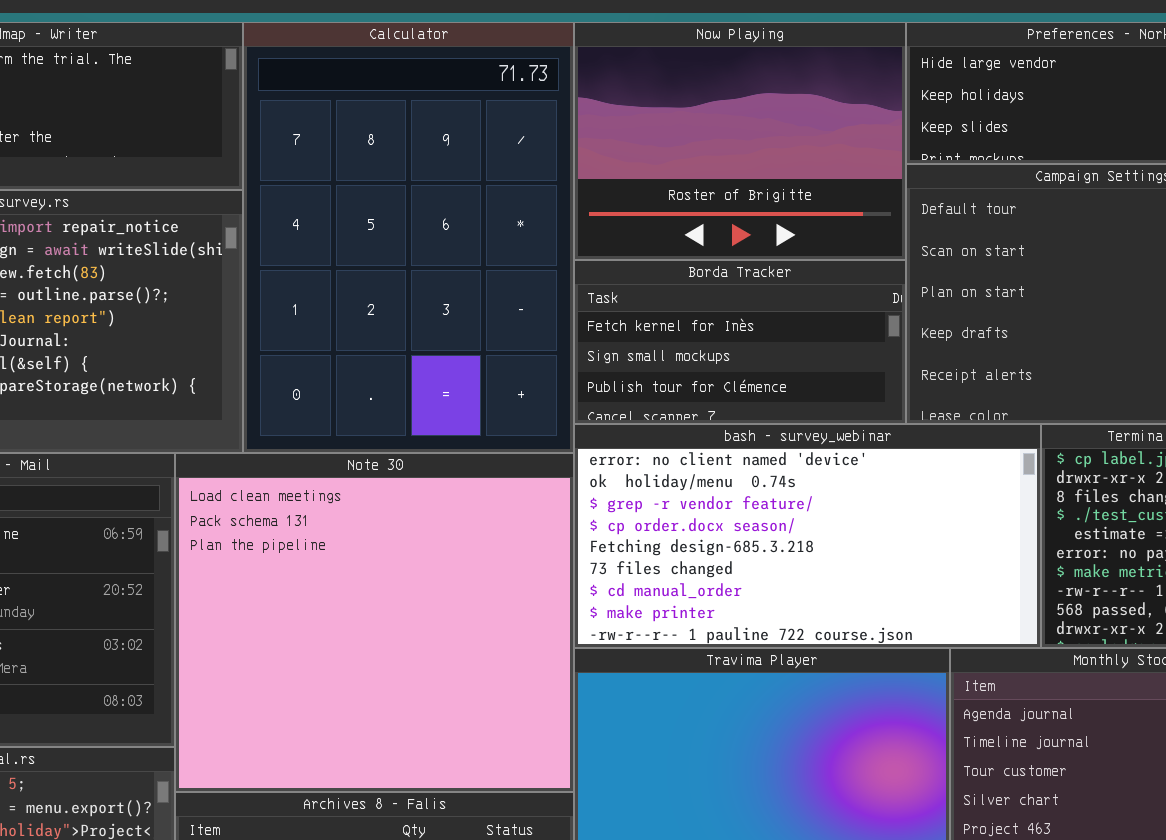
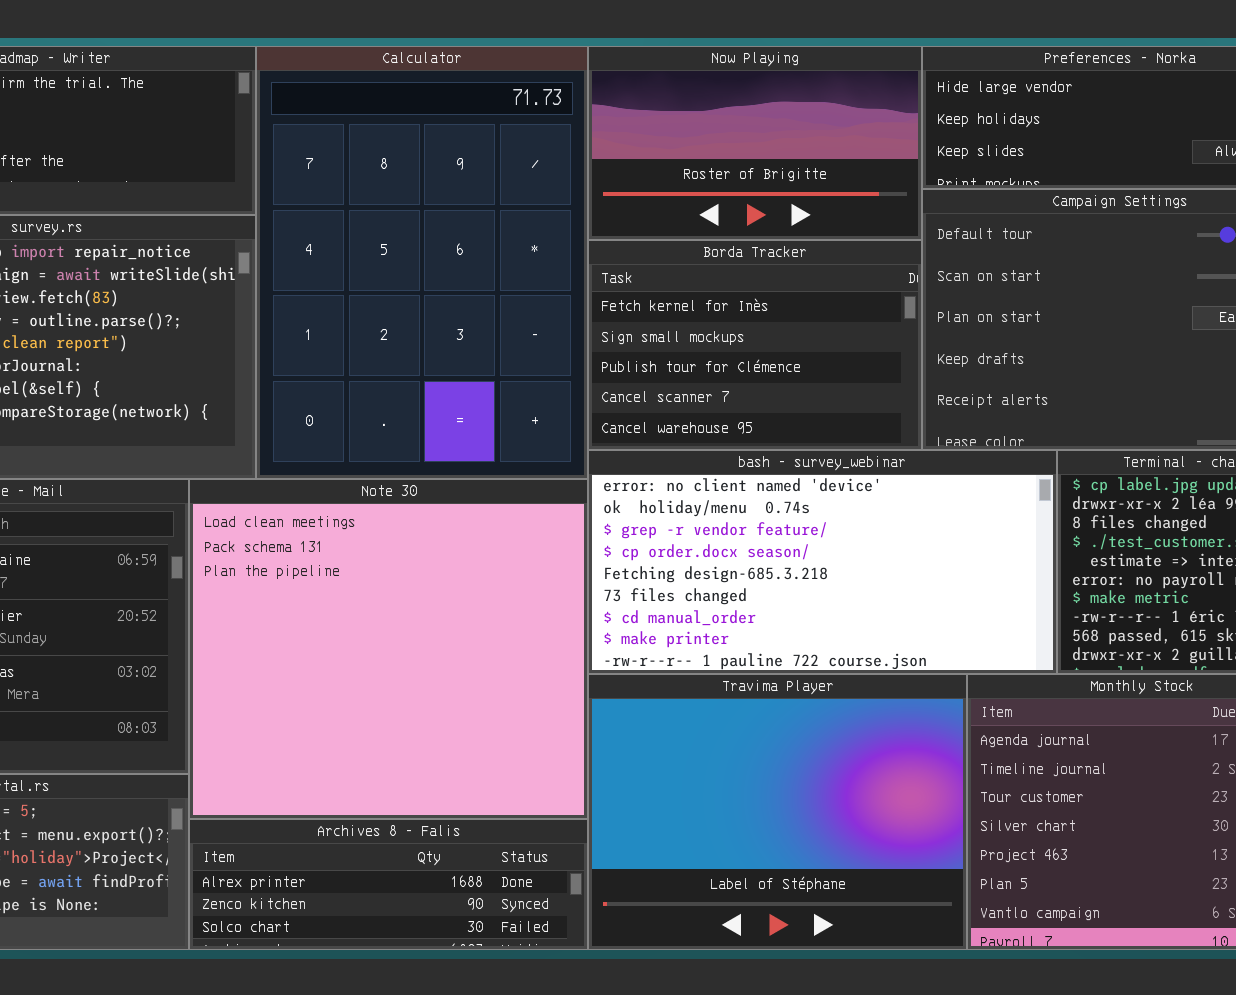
Now Playing: [574,22,906,260] -> [588,46,922,240], resized
Borda Tracker: [574,260,906,424] -> [588,240,922,450], resized

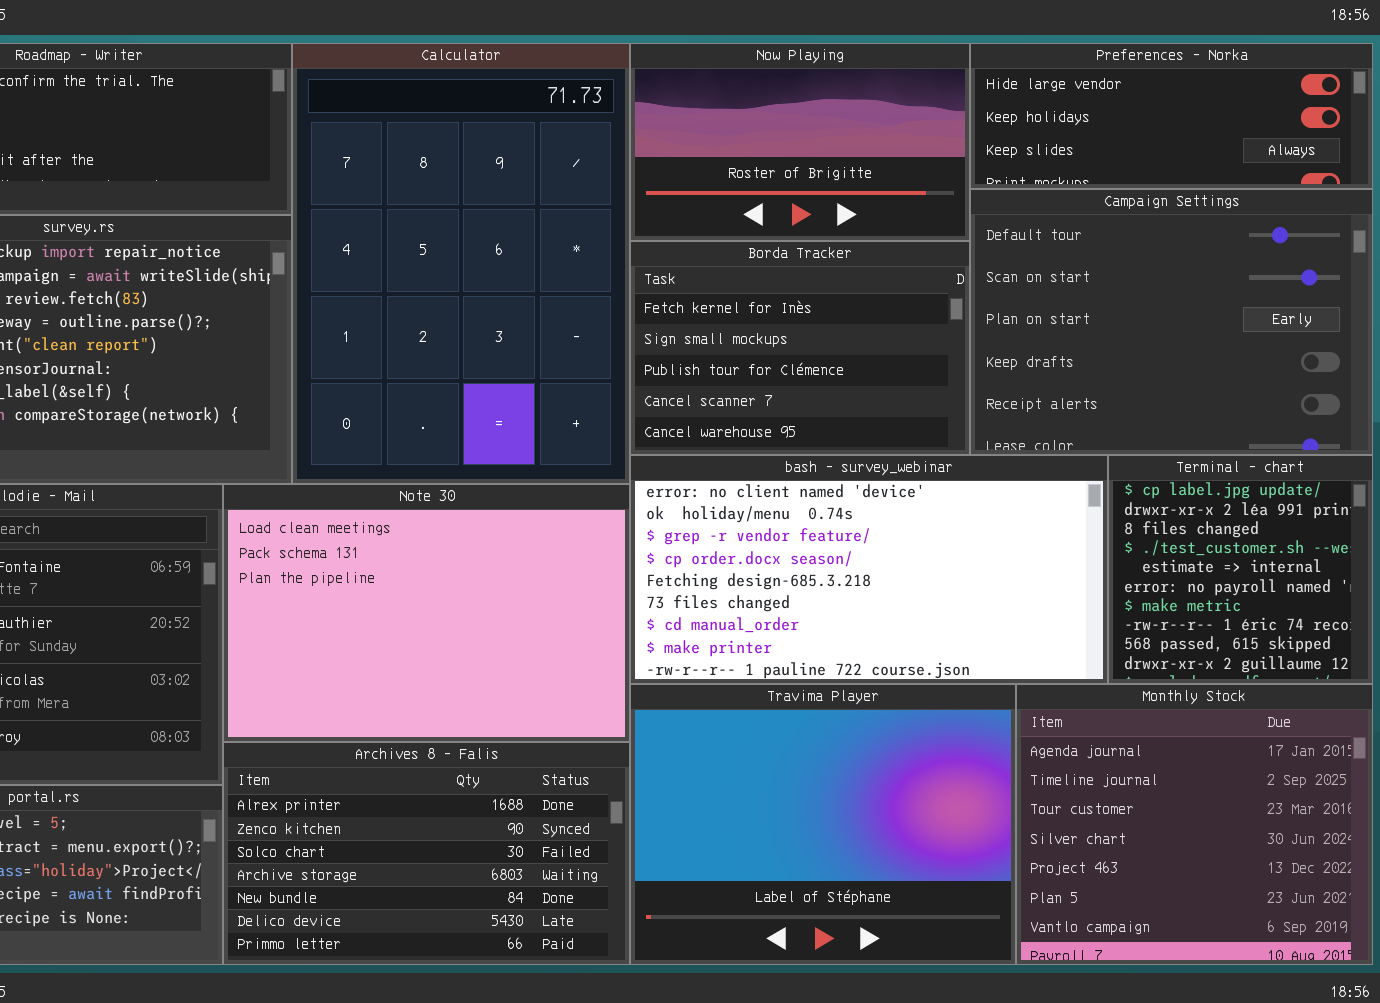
Note 30: [189,479,588,819] -> [223,484,630,742], resized
Archives 8 - Falis: [189,819,588,950] -> [223,742,630,965], resized

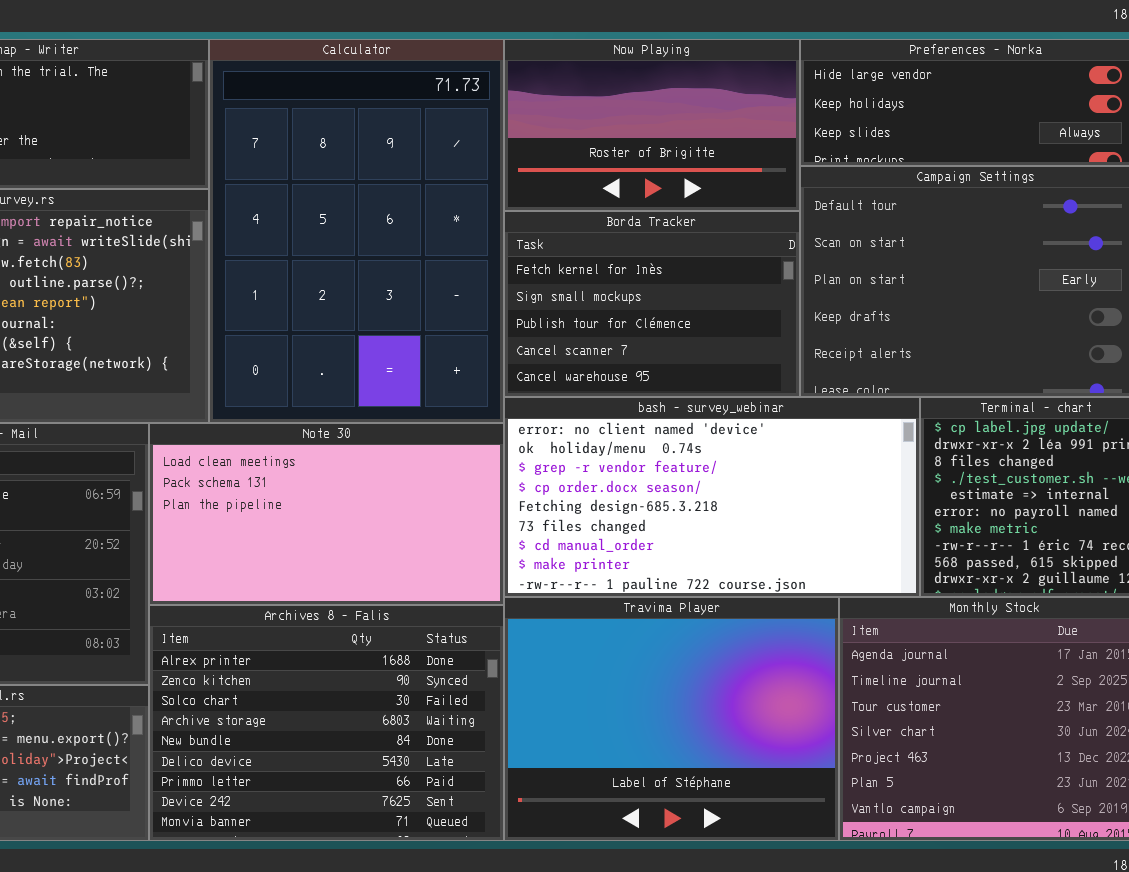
Note 30: [223,484,630,742] -> [149,423,504,605], resized
Archives 8 - Falis: [223,742,630,965] -> [149,605,504,841], resized

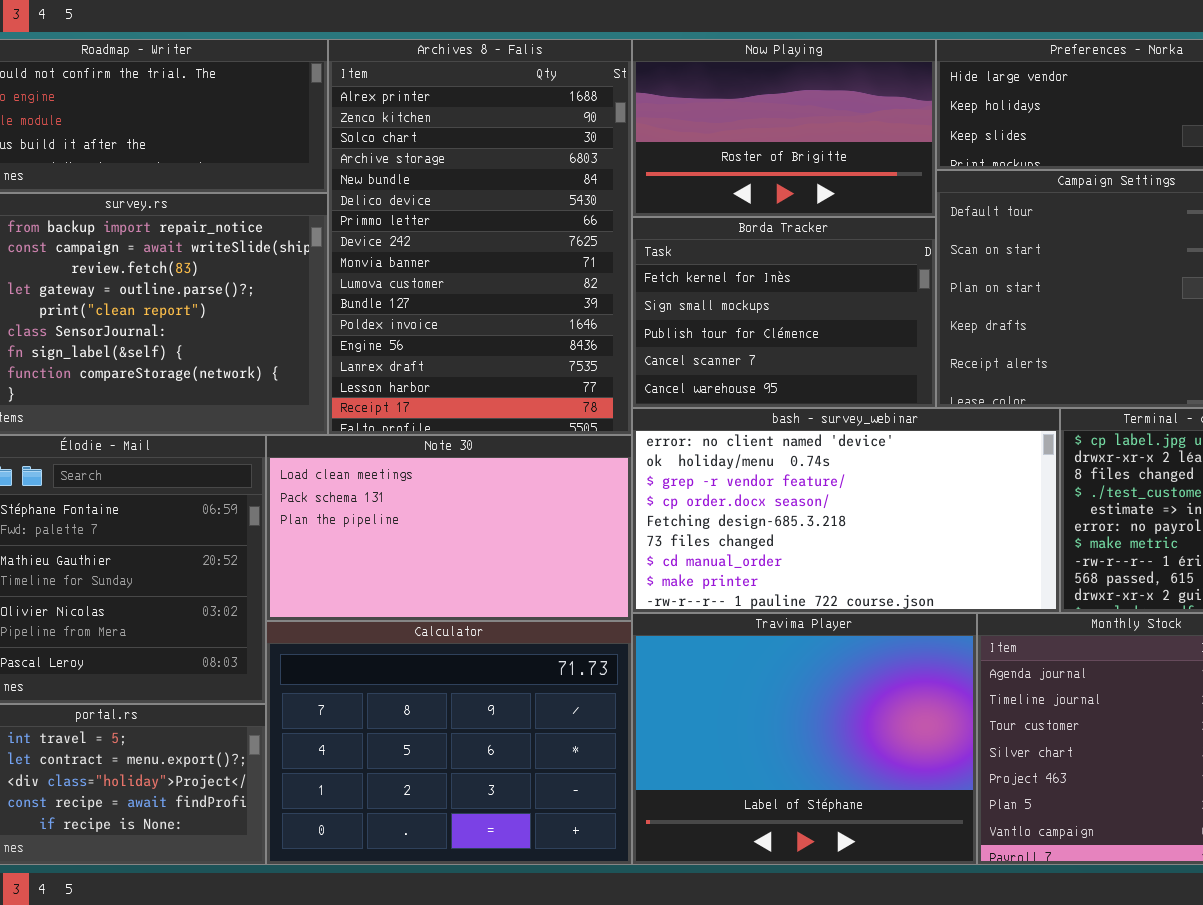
Calculator: [209,39,504,423] -> [266,621,632,865], moved, resized
Archives 8 - Falis: [149,605,504,841] -> [328,39,632,435], moved, resized

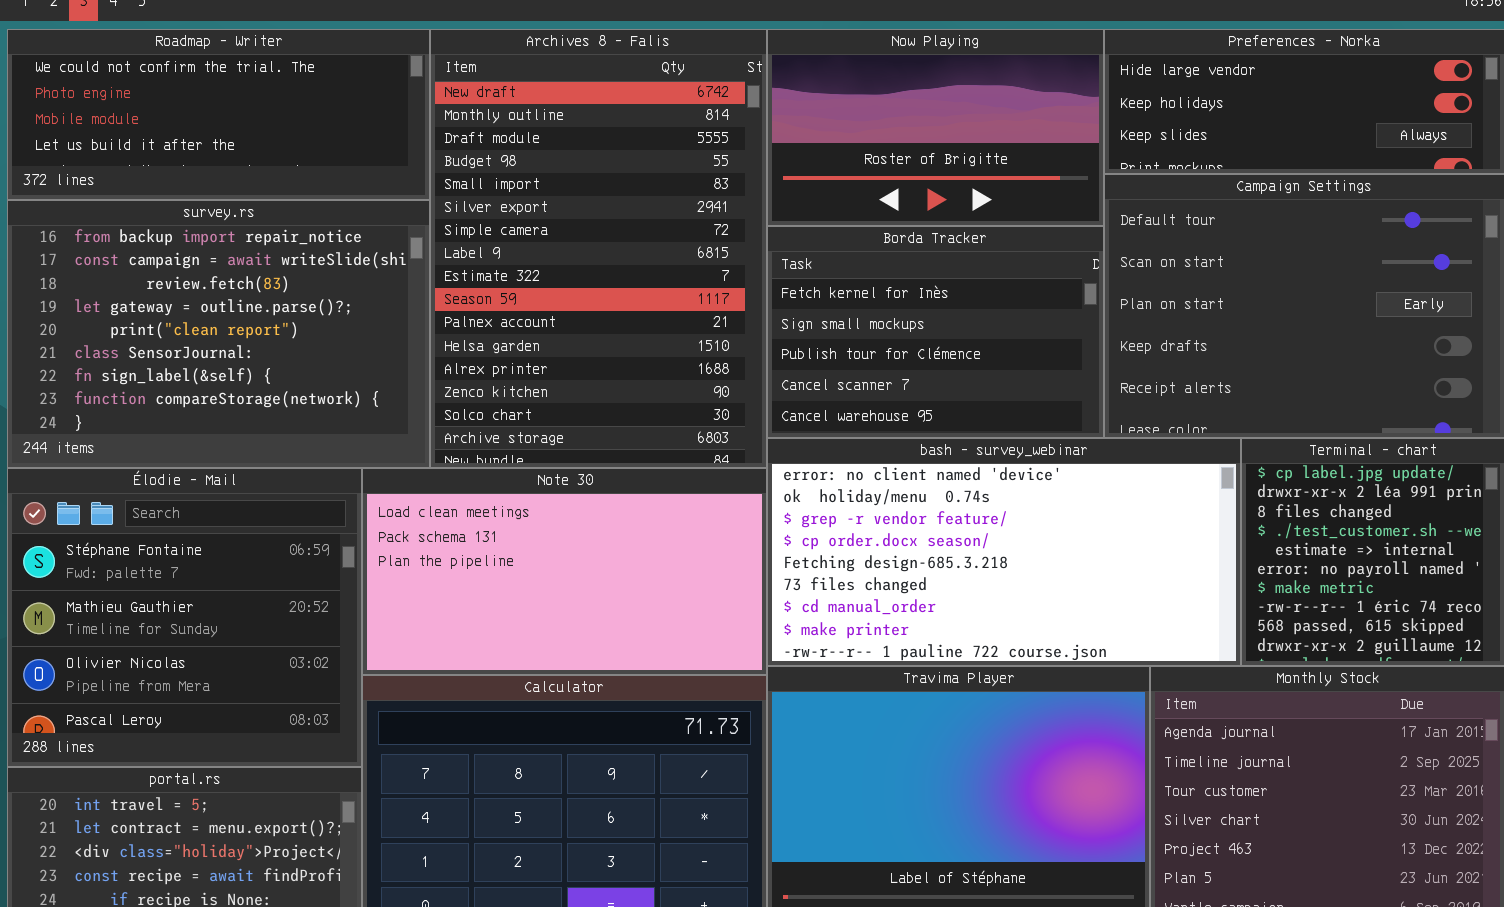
Archives 8 - Falis: [328,39,632,435] -> [430,29,767,468], scrolled up 12 rows

